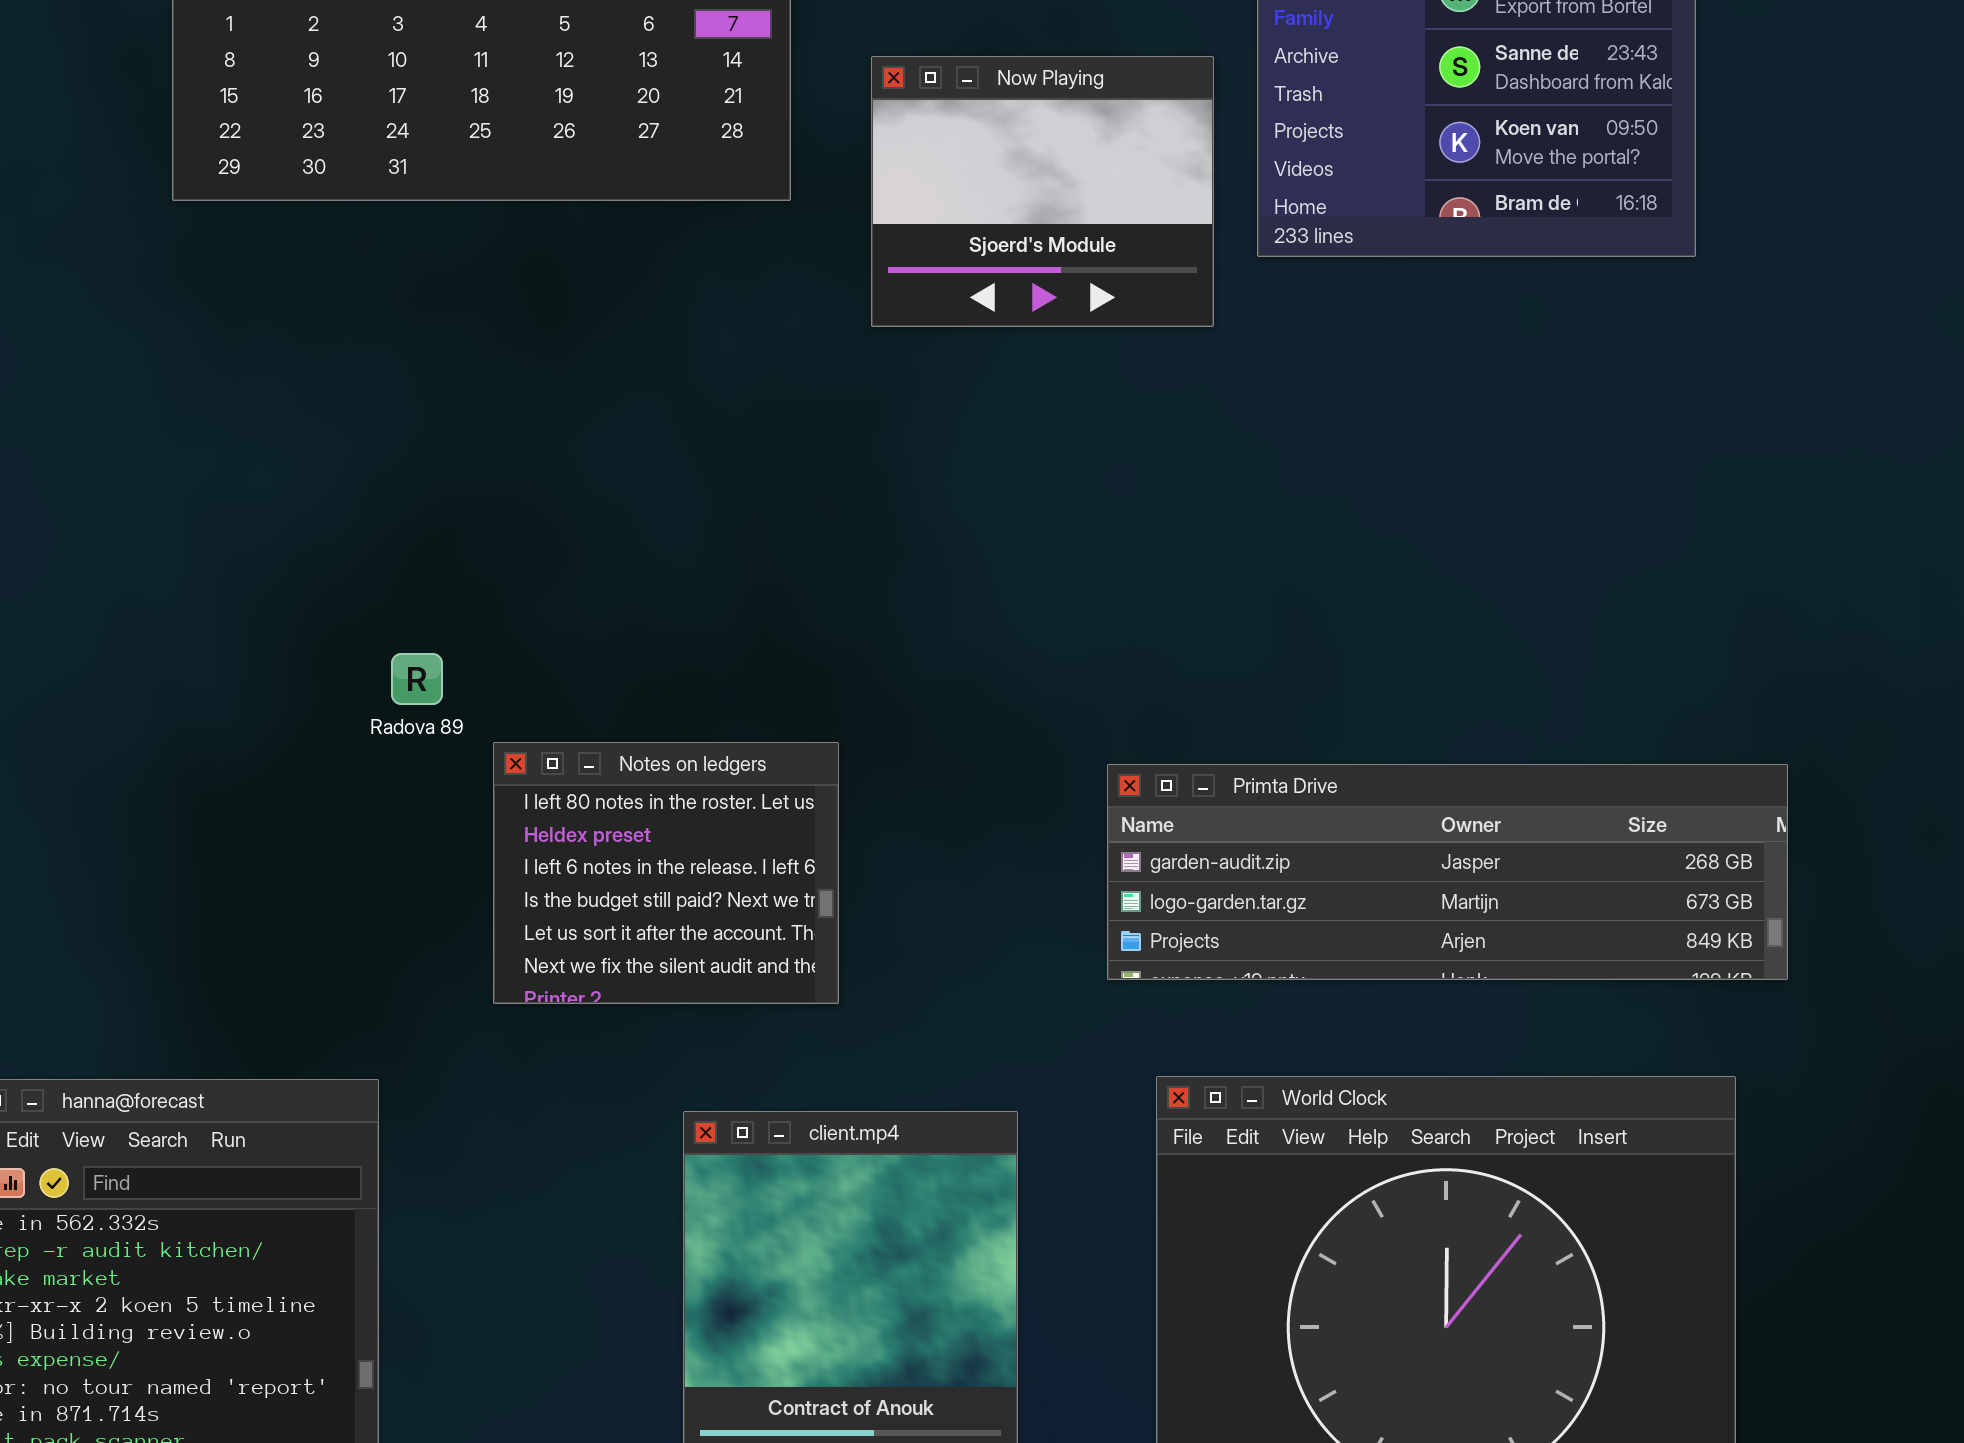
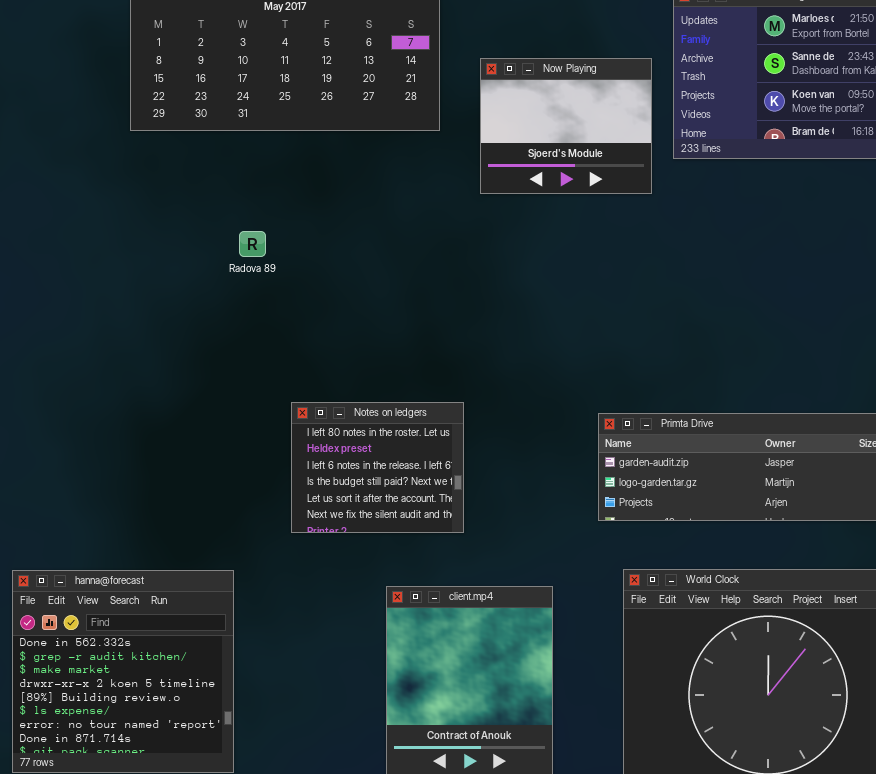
Radova 89: [391,653,443,705] -> [239,231,266,257], moved

